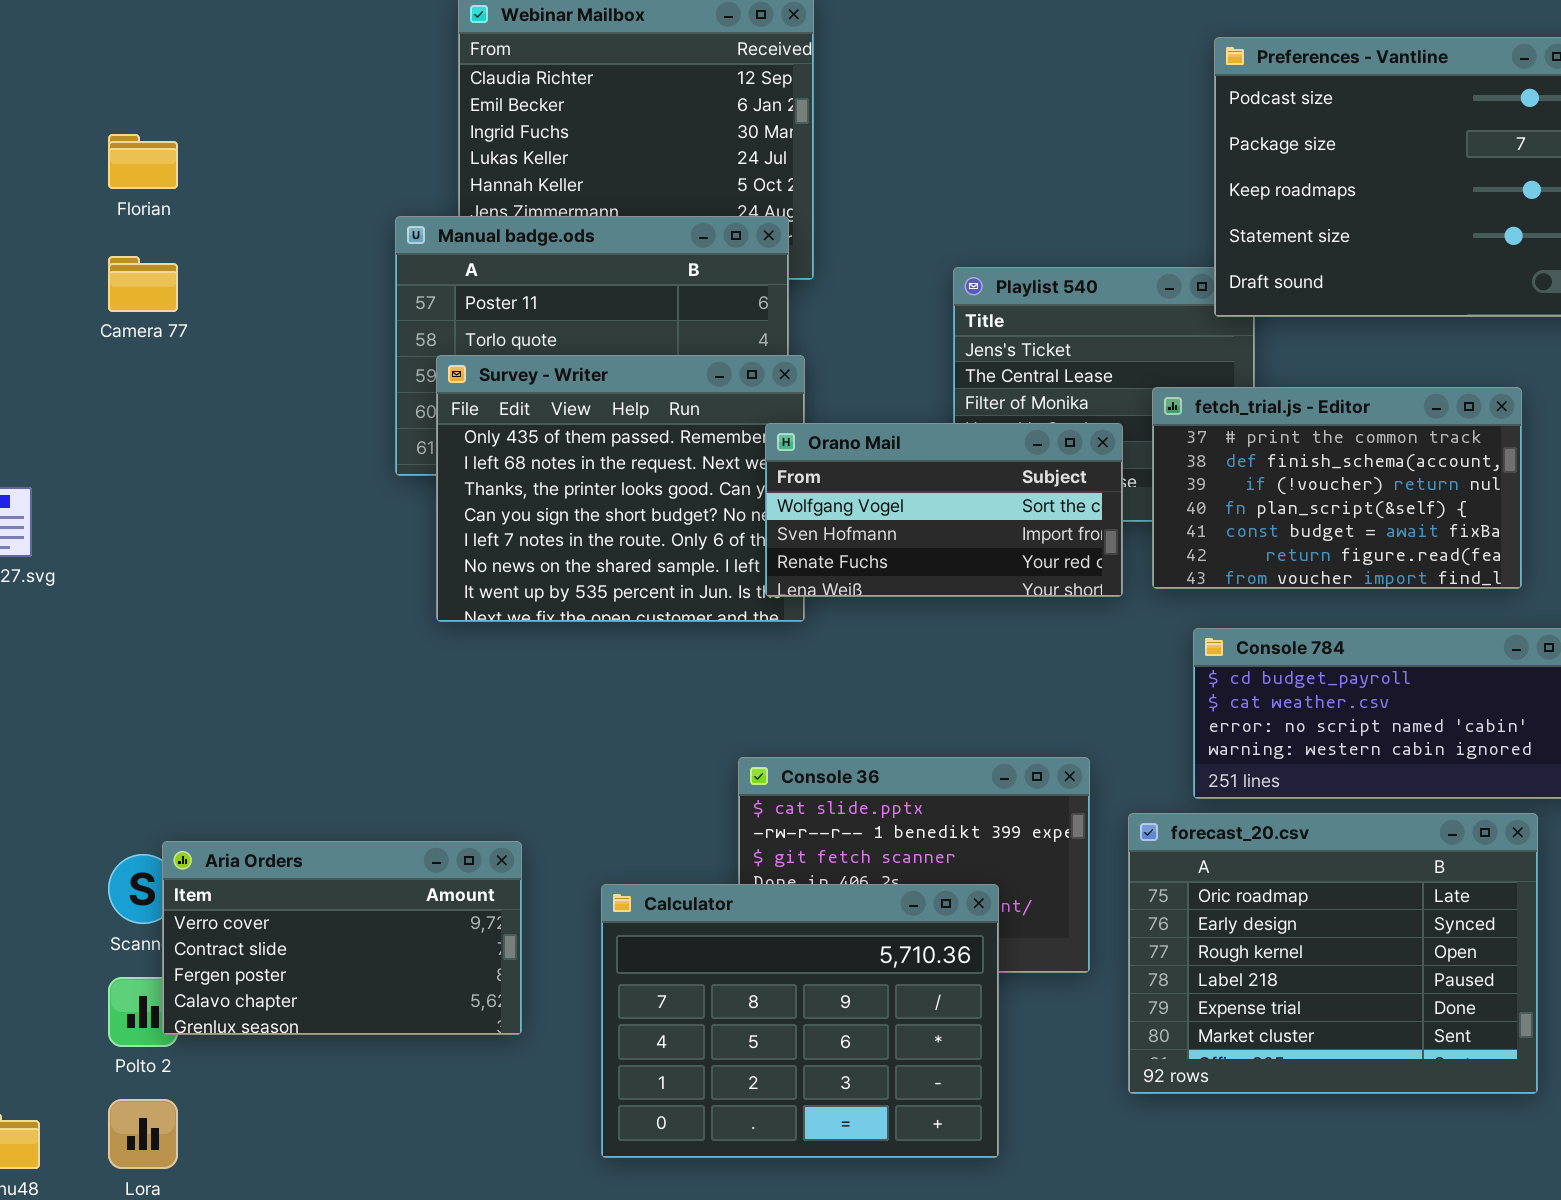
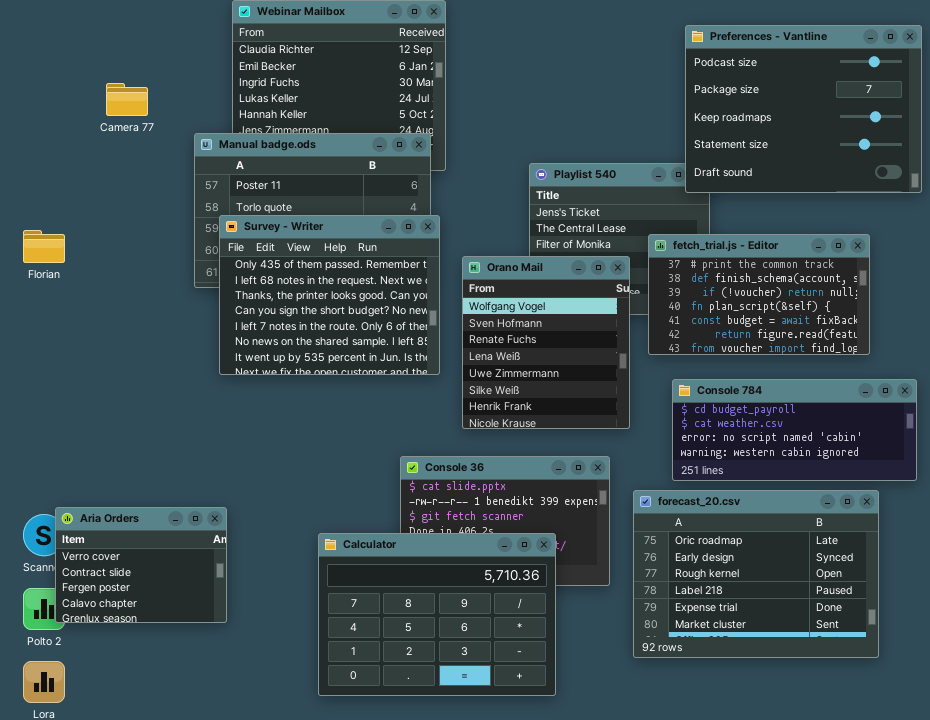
Florian: [108,134,178,189] -> [23,230,65,263], moved
Camera 77: [108,256,178,312] -> [106,83,148,116], moved
Orano Mail: [765,423,1123,597] -> [462,256,630,429], resized
Aria Orders: [162,841,522,1035] -> [55,507,227,623], resized

